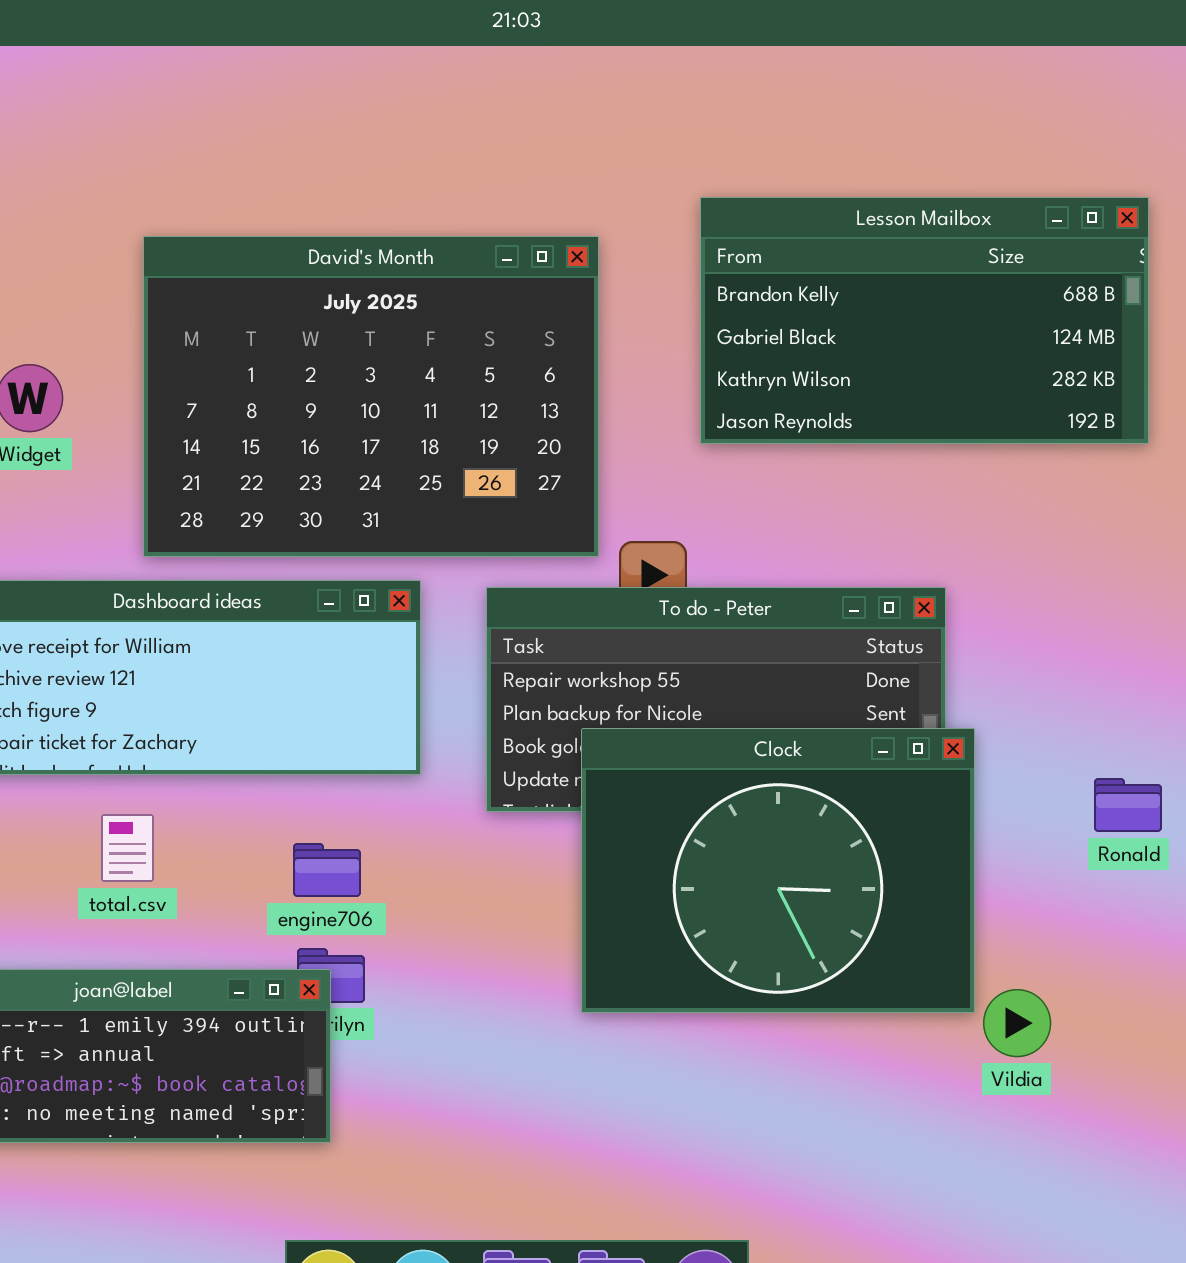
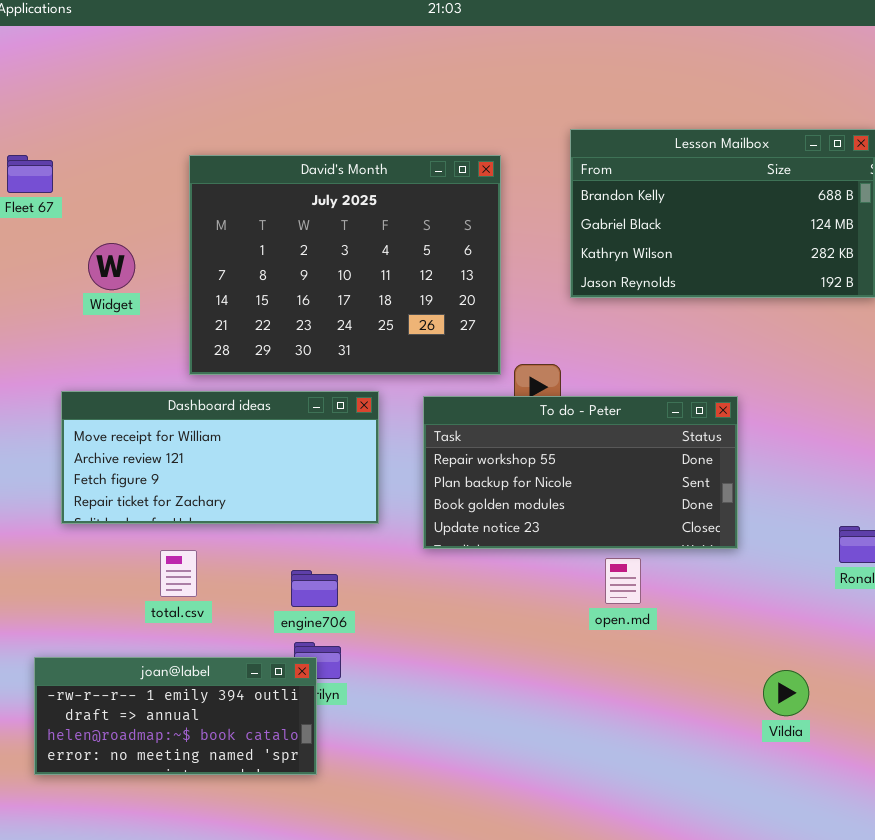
Clock: [581,728,975,1013] -> none, closed

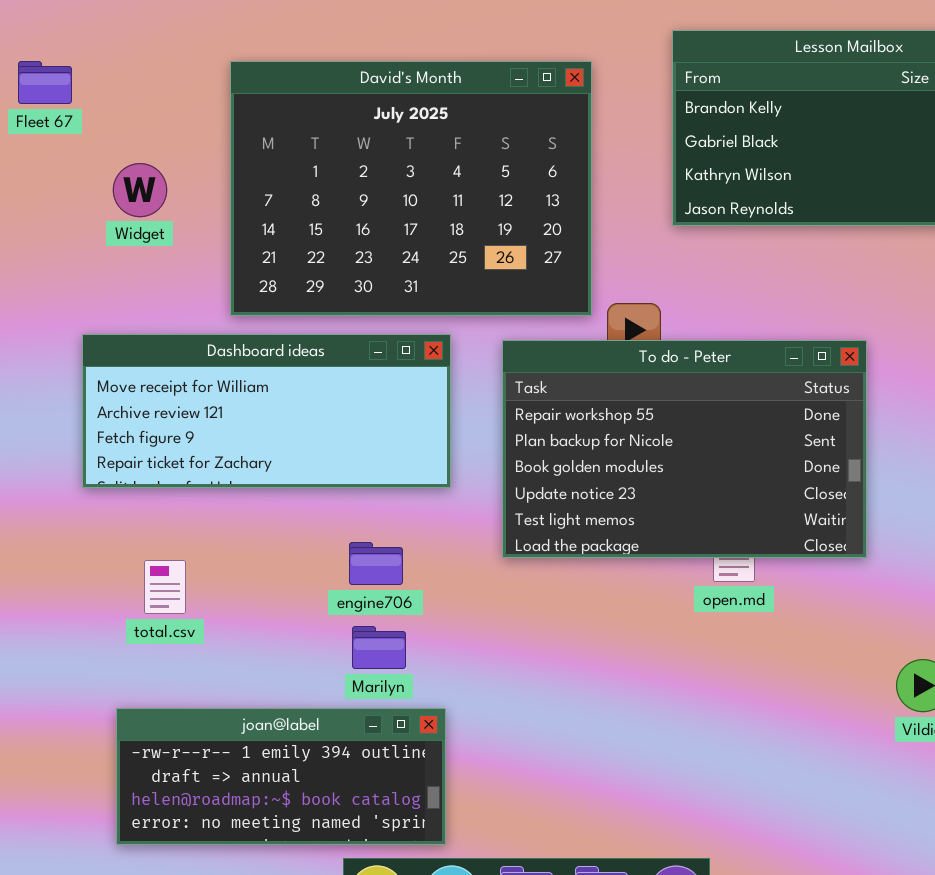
To do - Peter: [423,396,738,549] -> [502,340,867,558], resized
total.csv: [160,550,197,597] -> [144,560,186,614], moved
joan@label: [34,657,317,775] -> [116,708,446,845], moved

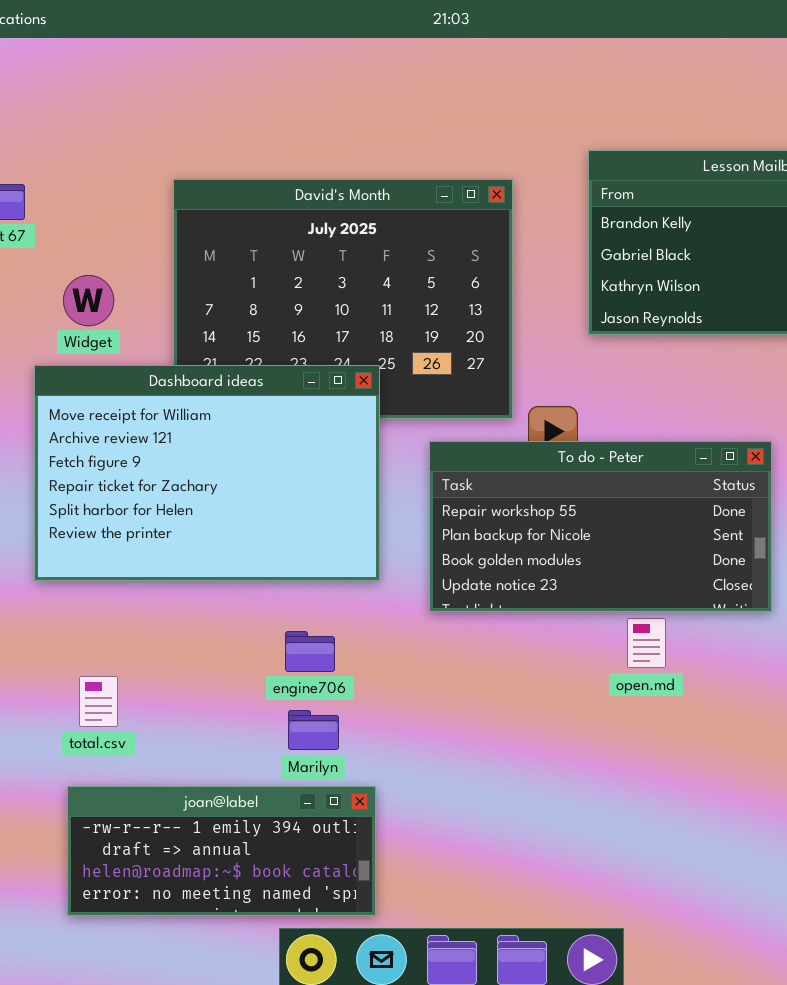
Dashboard ideas: [82,334,451,488] -> [34,365,380,581], resized
To do - Peter: [502,340,867,558] -> [429,441,772,612], resized
total.csv: [144,560,186,614] -> [79,676,118,727], moved

